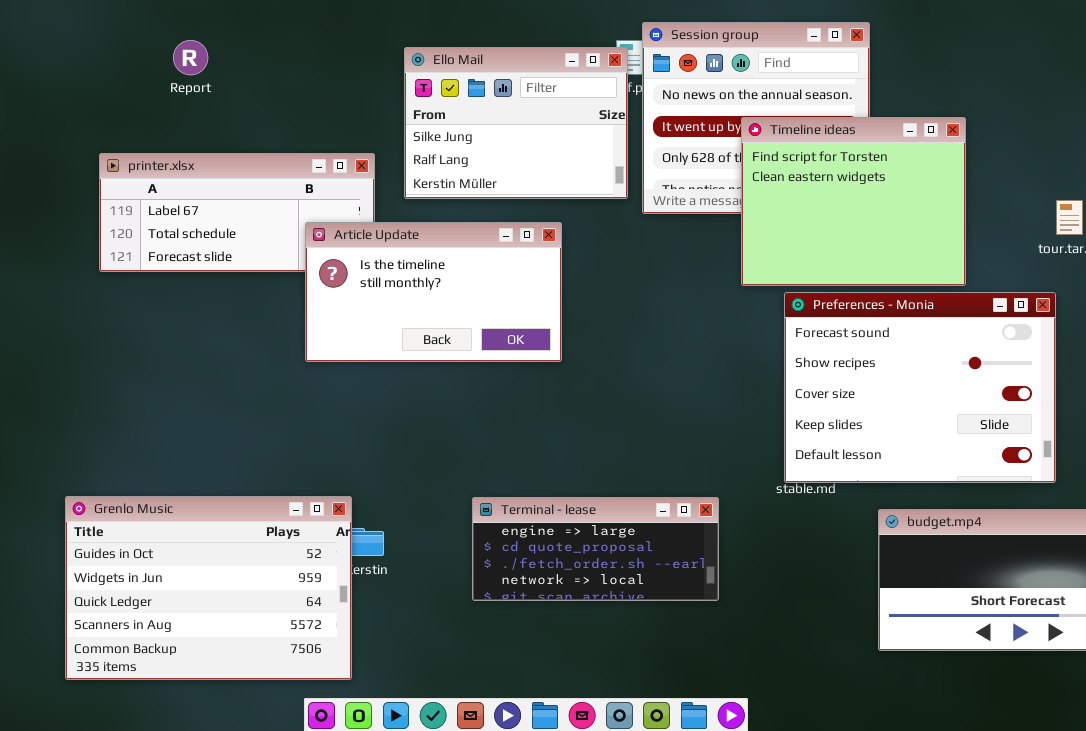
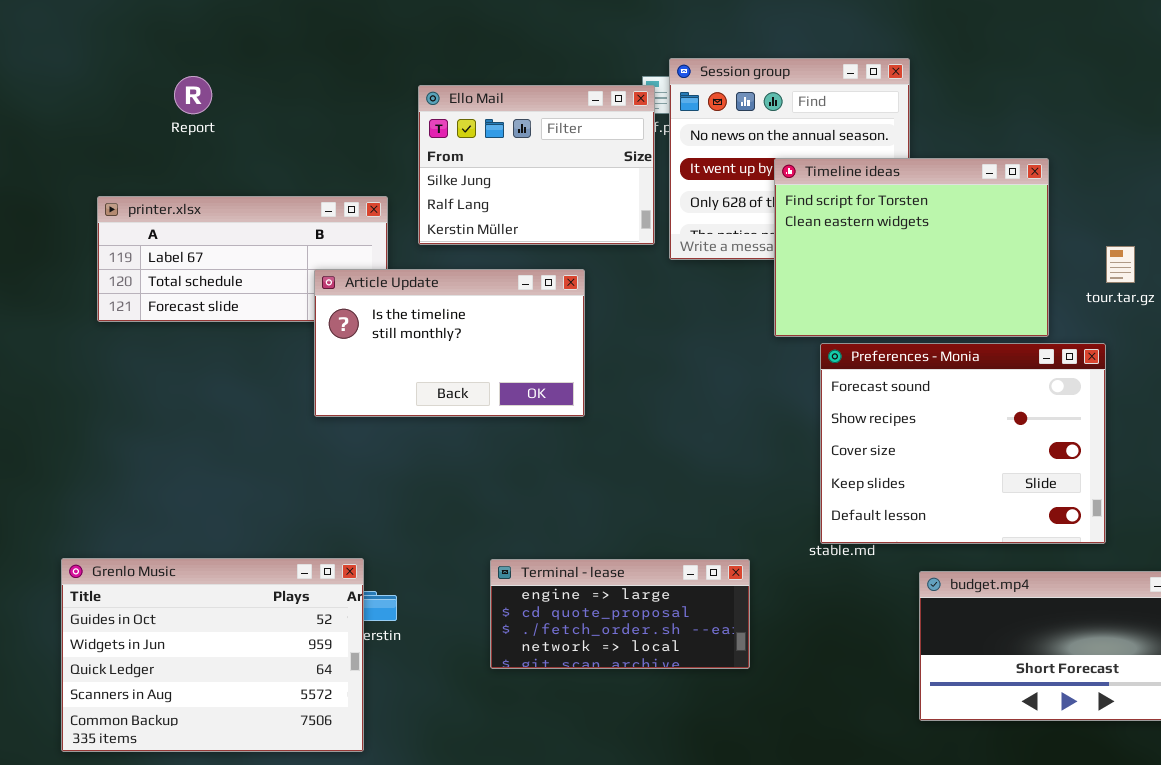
Timeline ideas: [741,117,966,286] -> [774,158,1049,337], resized

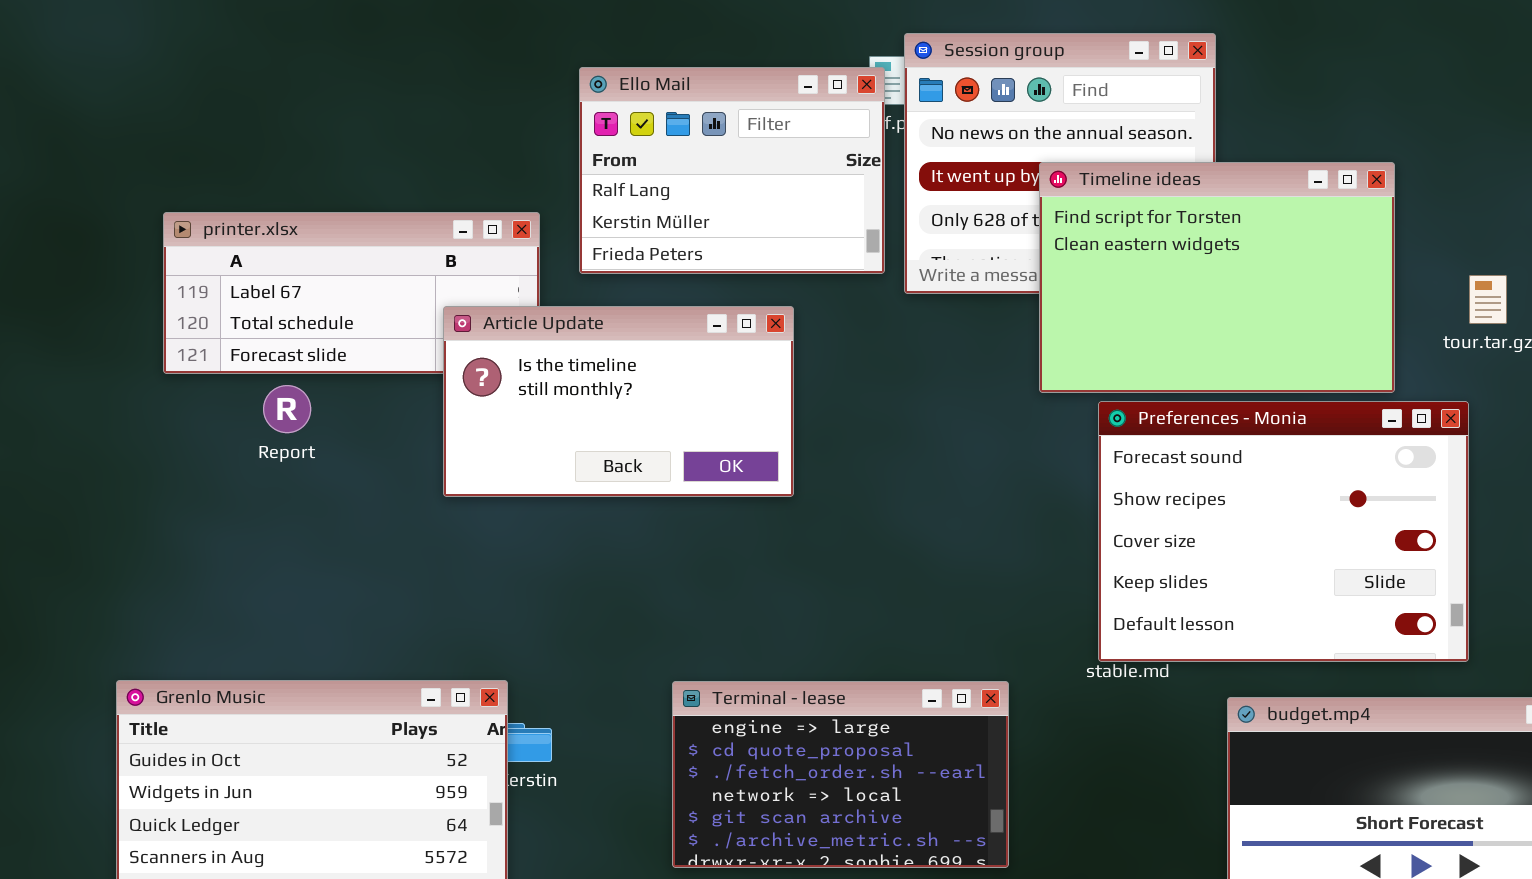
Report: [174,76,212,114] -> [263,385,311,433], moved
Ello Mail: [418,85,655,245] -> [579,67,885,274], scrolled down 1 row
Terminal - lease: [490,559,750,669] -> [672,681,1009,868], resized

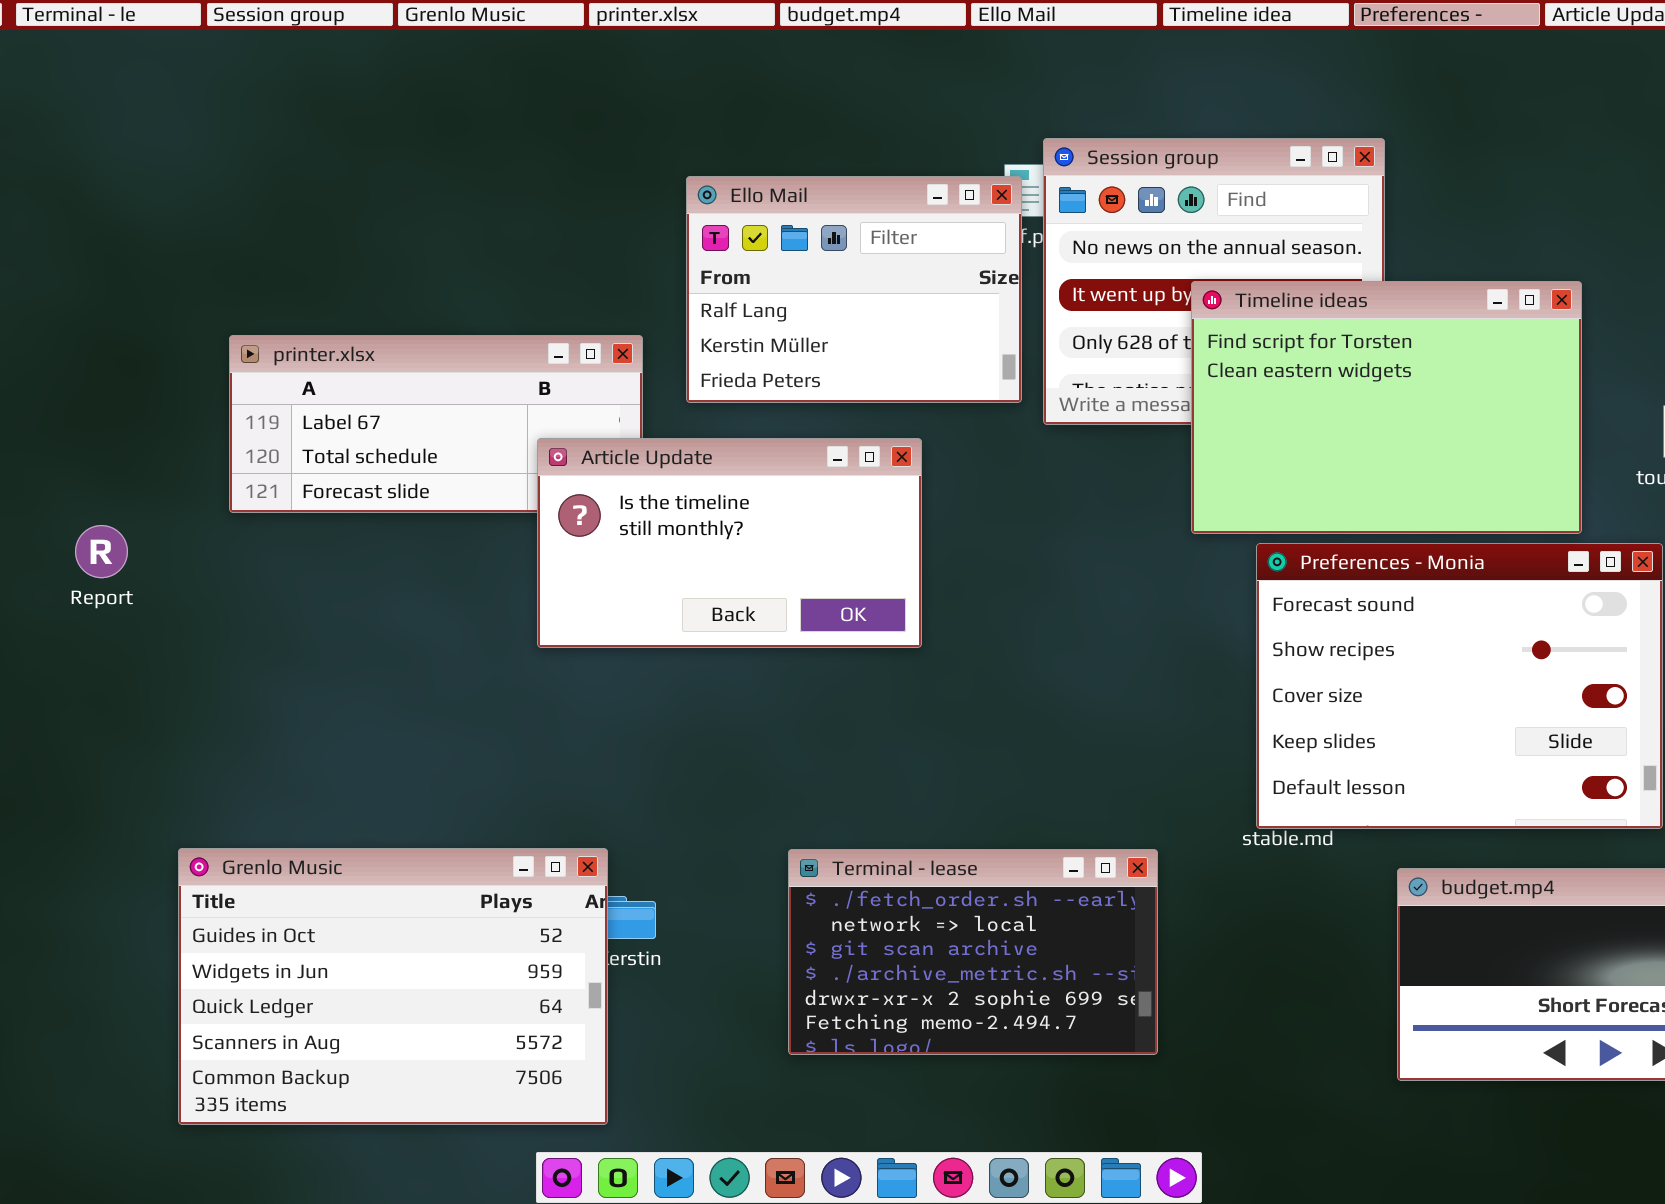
Report: [263,385,311,433] -> [75,525,128,578], moved
Terminal - lease: [672,681,1009,868] -> [788,849,1158,1055], scrolled down 2 rows

